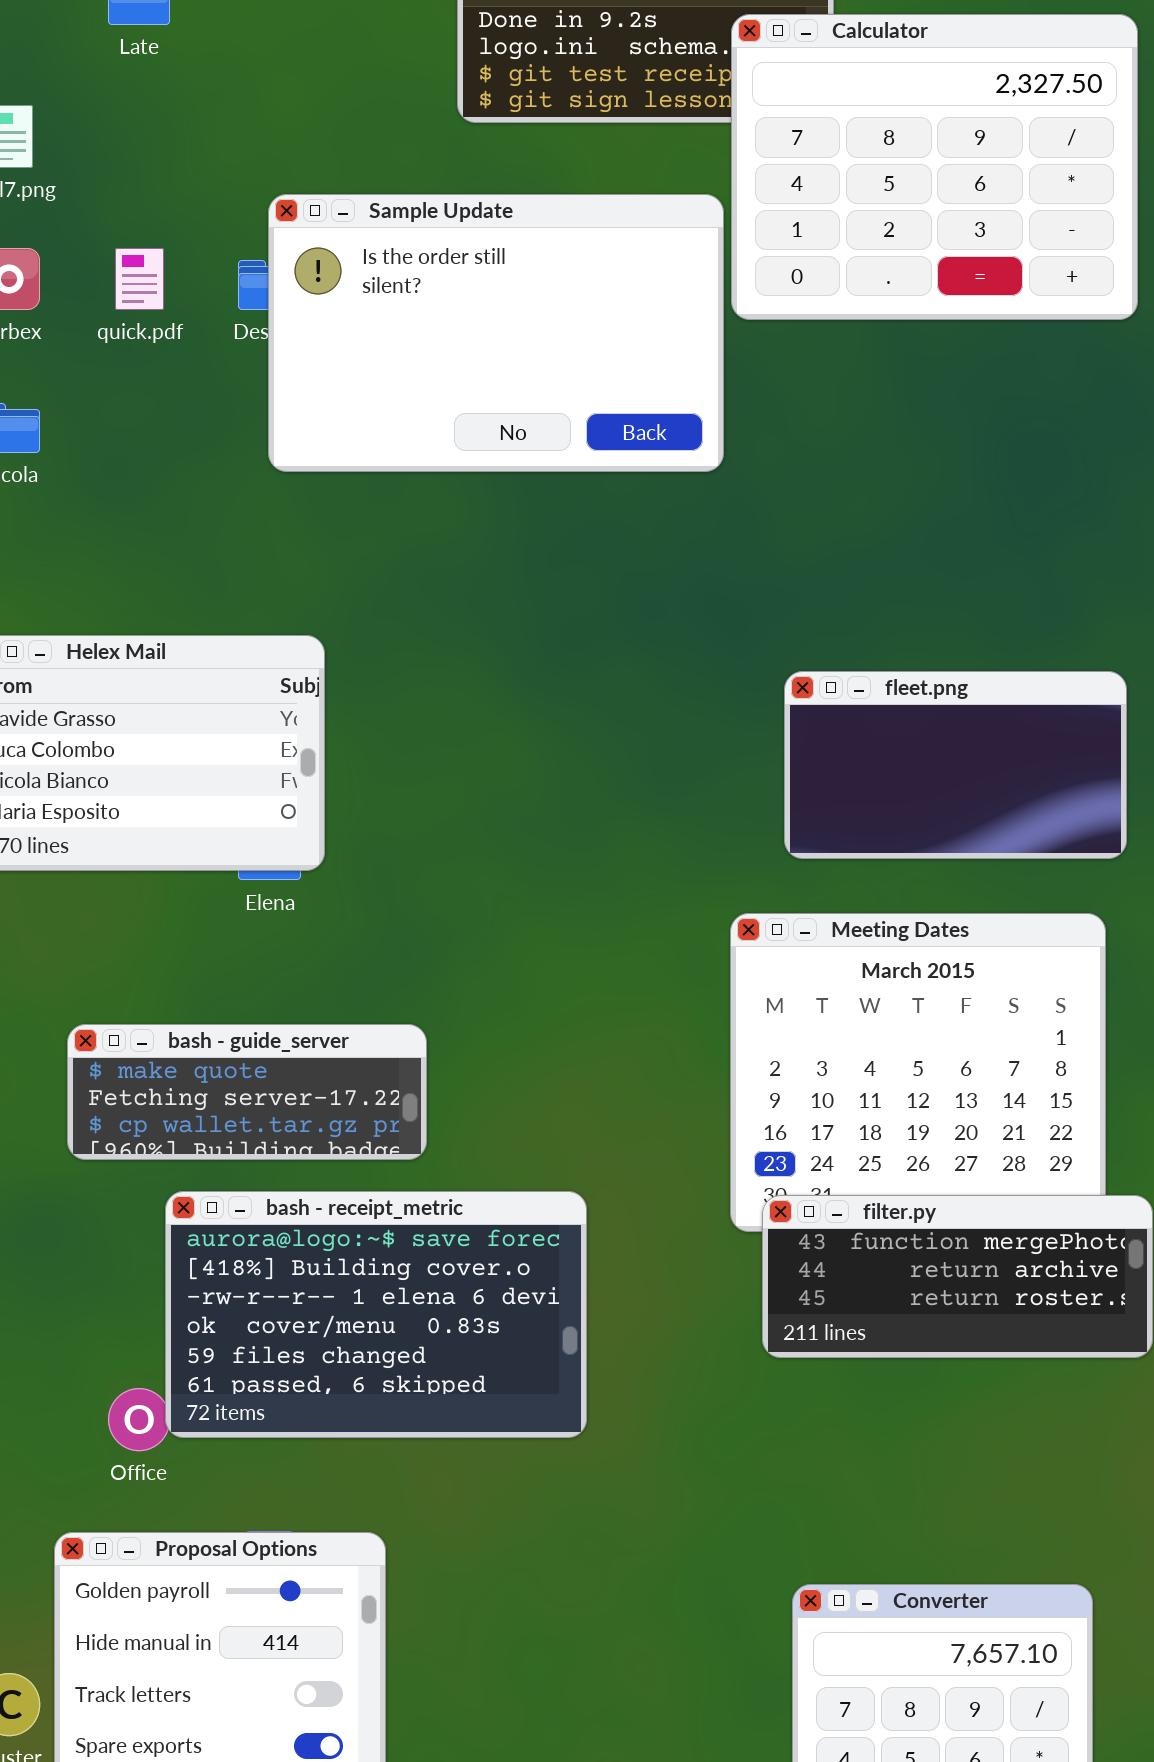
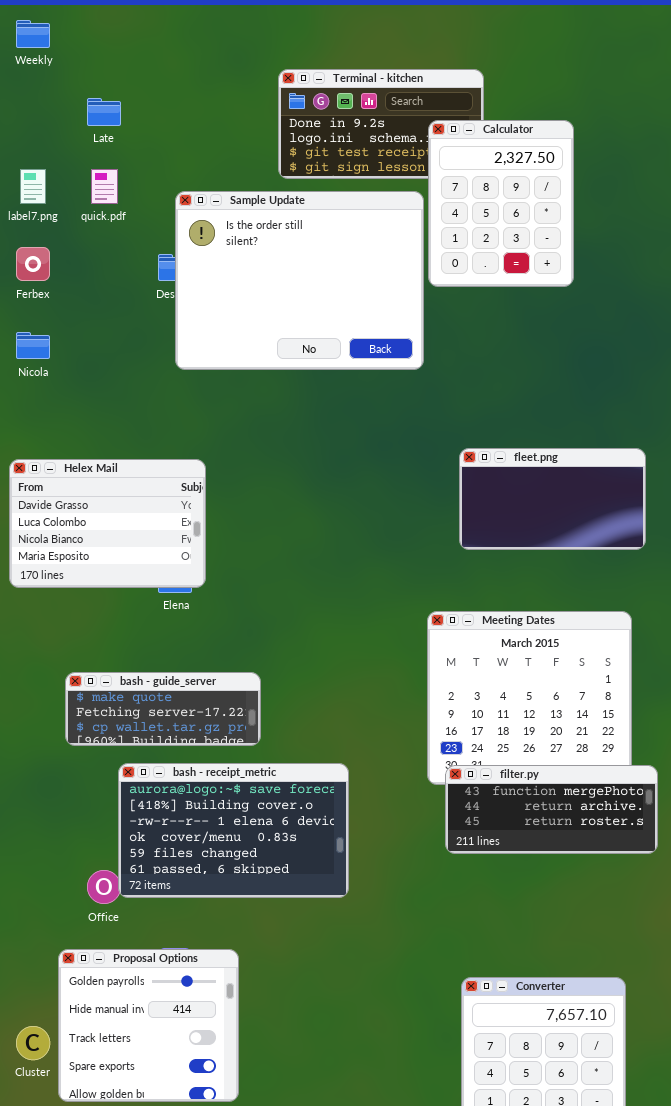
Calculator: [731,14,1138,320] -> [428,120,574,287], resized
Sample Update: [268,194,724,472] -> [175,191,424,370], resized
quick.pdf: [115,248,164,310] -> [91,169,118,204], moved
fleet.png: [784,671,1127,859] -> [459,448,646,550], moved

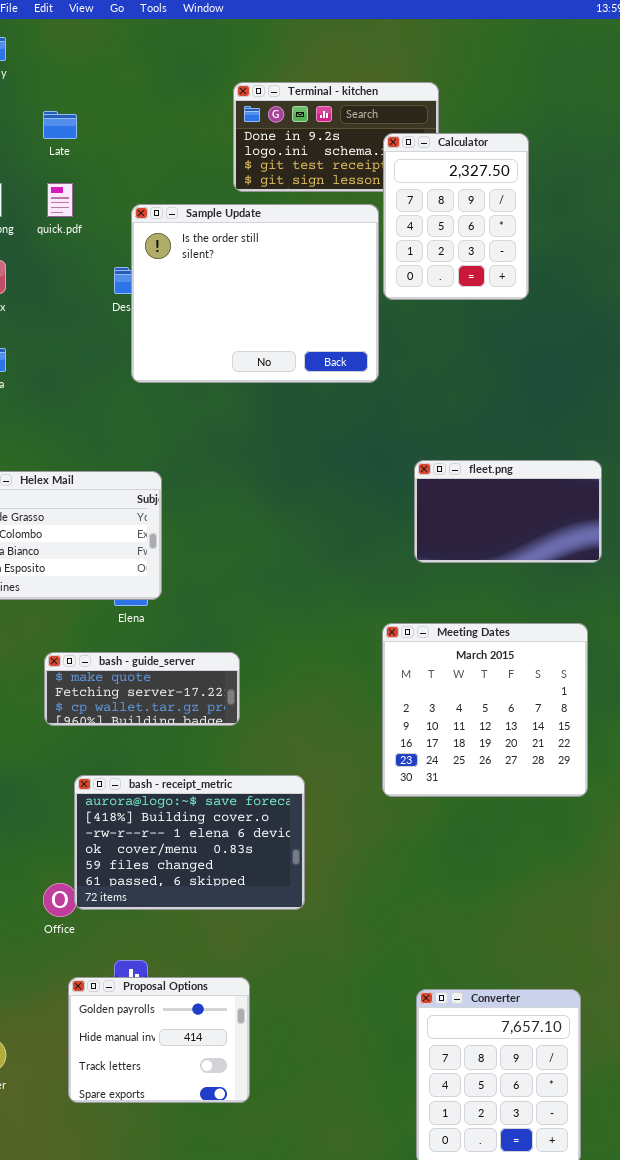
bash - guide_server: [65,672,261,746] -> [44,652,240,726], moved
filter.py: [445,765,658,854] -> none, closed
Proposal Options: [58,949,239,1102] -> [68,977,250,1103], moved, resized

